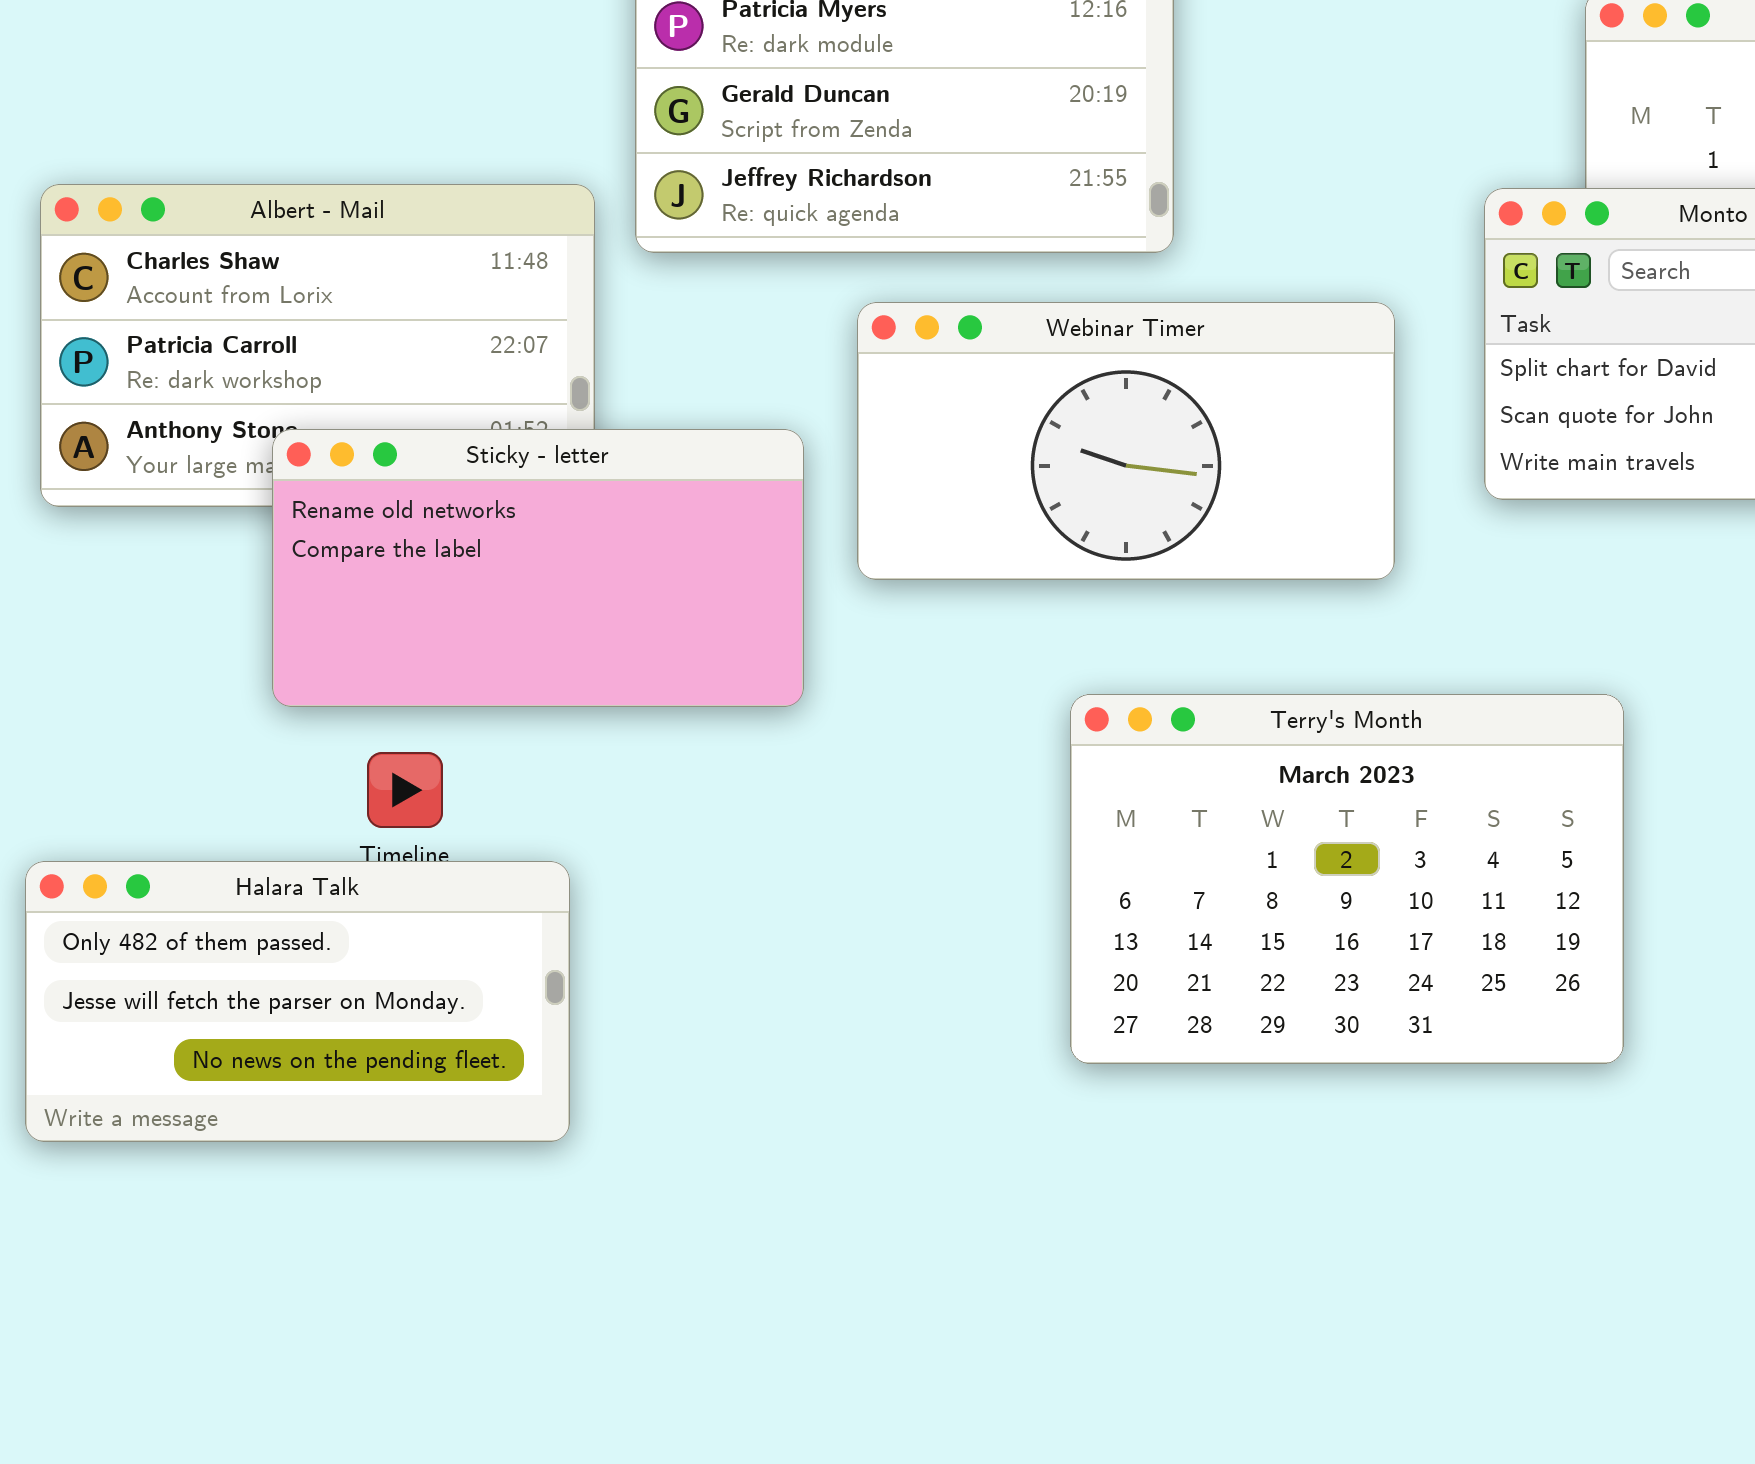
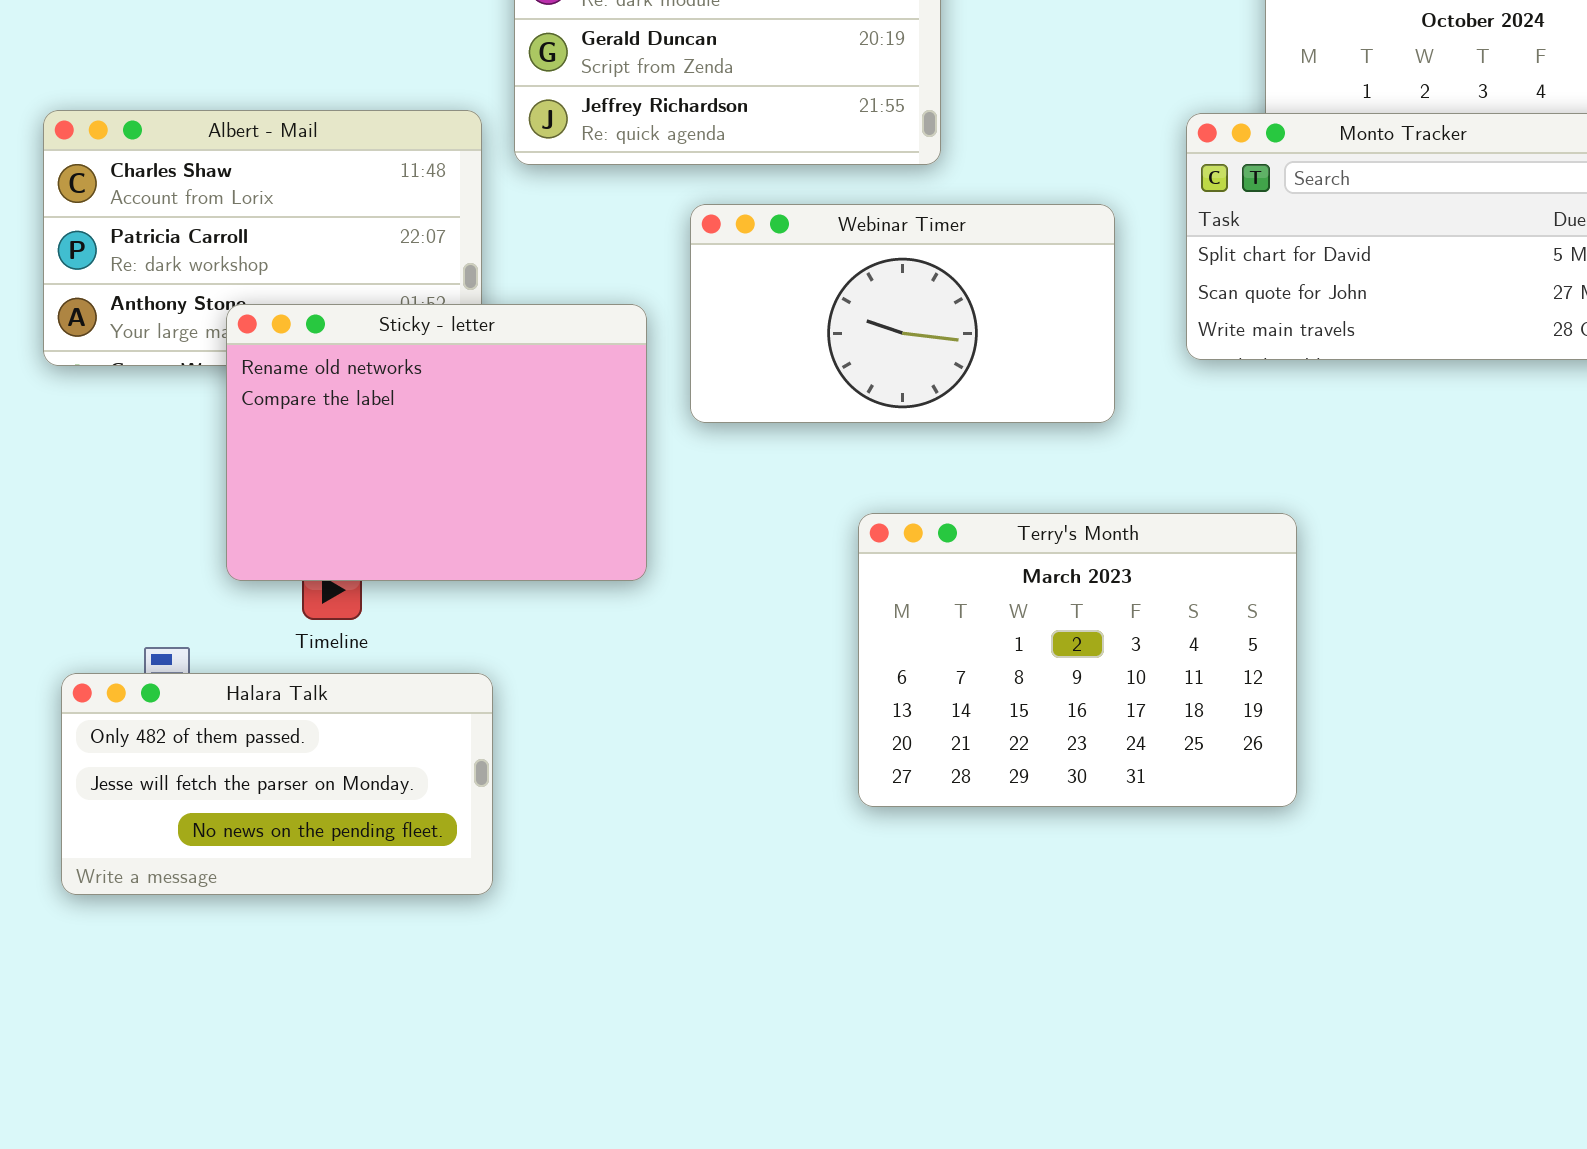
Sticky - letter: [272,429,804,707] -> [226,304,647,581], resized
Halara Talk: [25,861,570,1142] -> [61,673,493,895], moved

